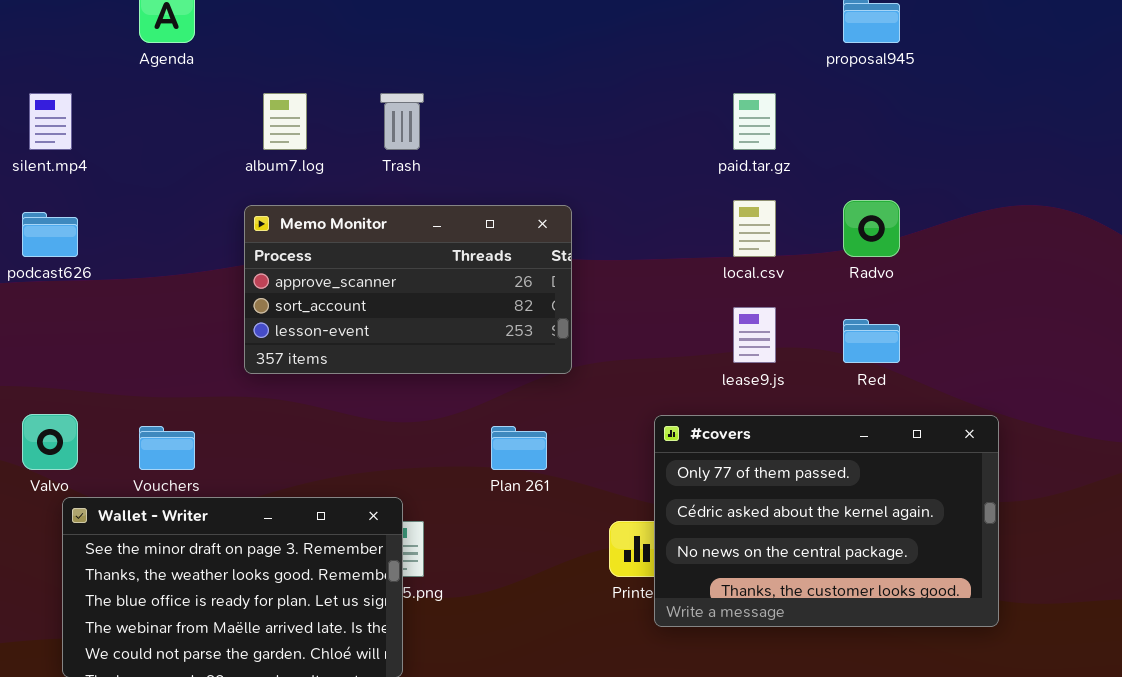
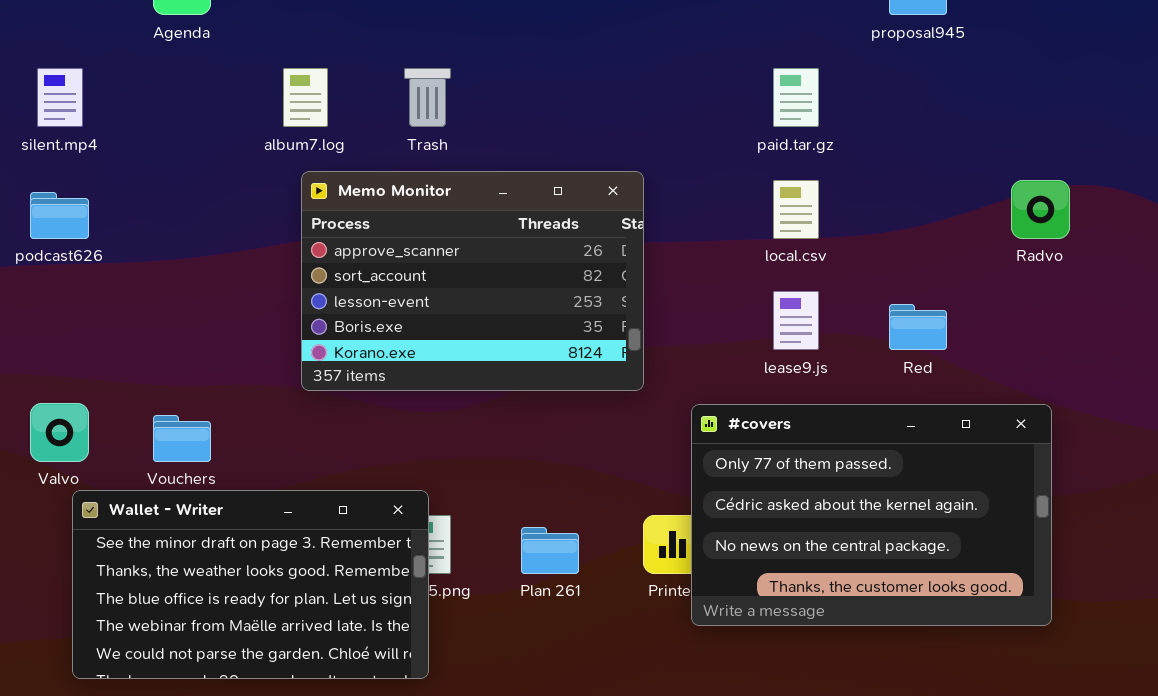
Radvo: [843,200,900,257] -> [1011,180,1070,239], moved
Memo Monitor: [244,205,572,374] -> [301,171,644,391], moved, resized
Plan 261: [491,426,547,470] -> [521,527,579,574], moved

